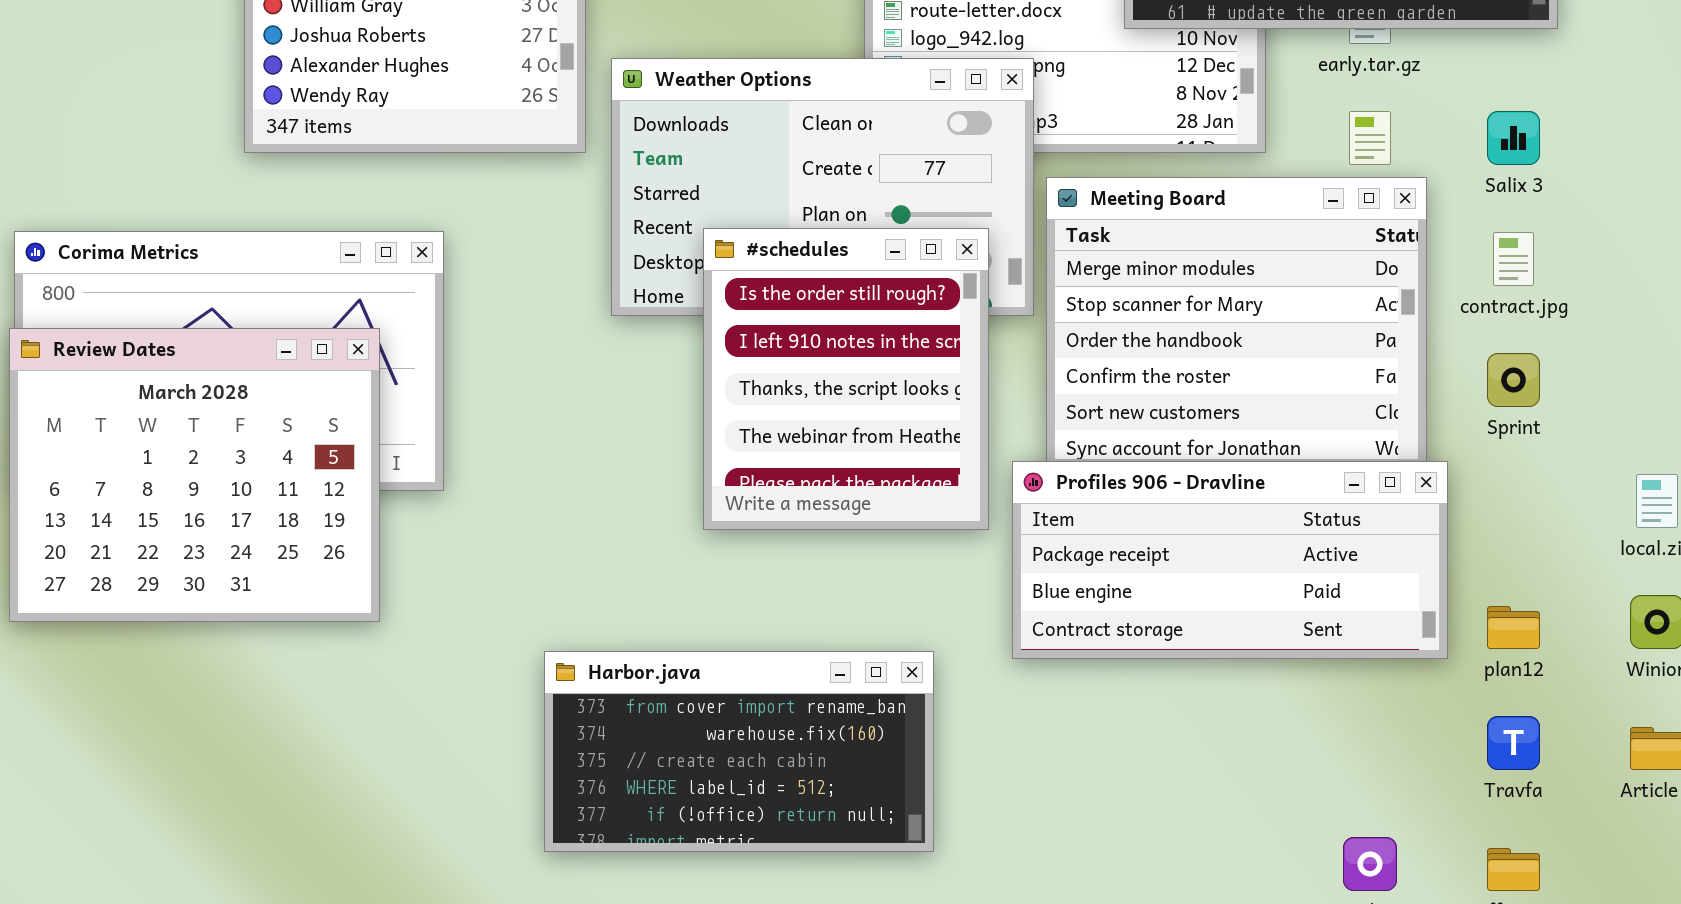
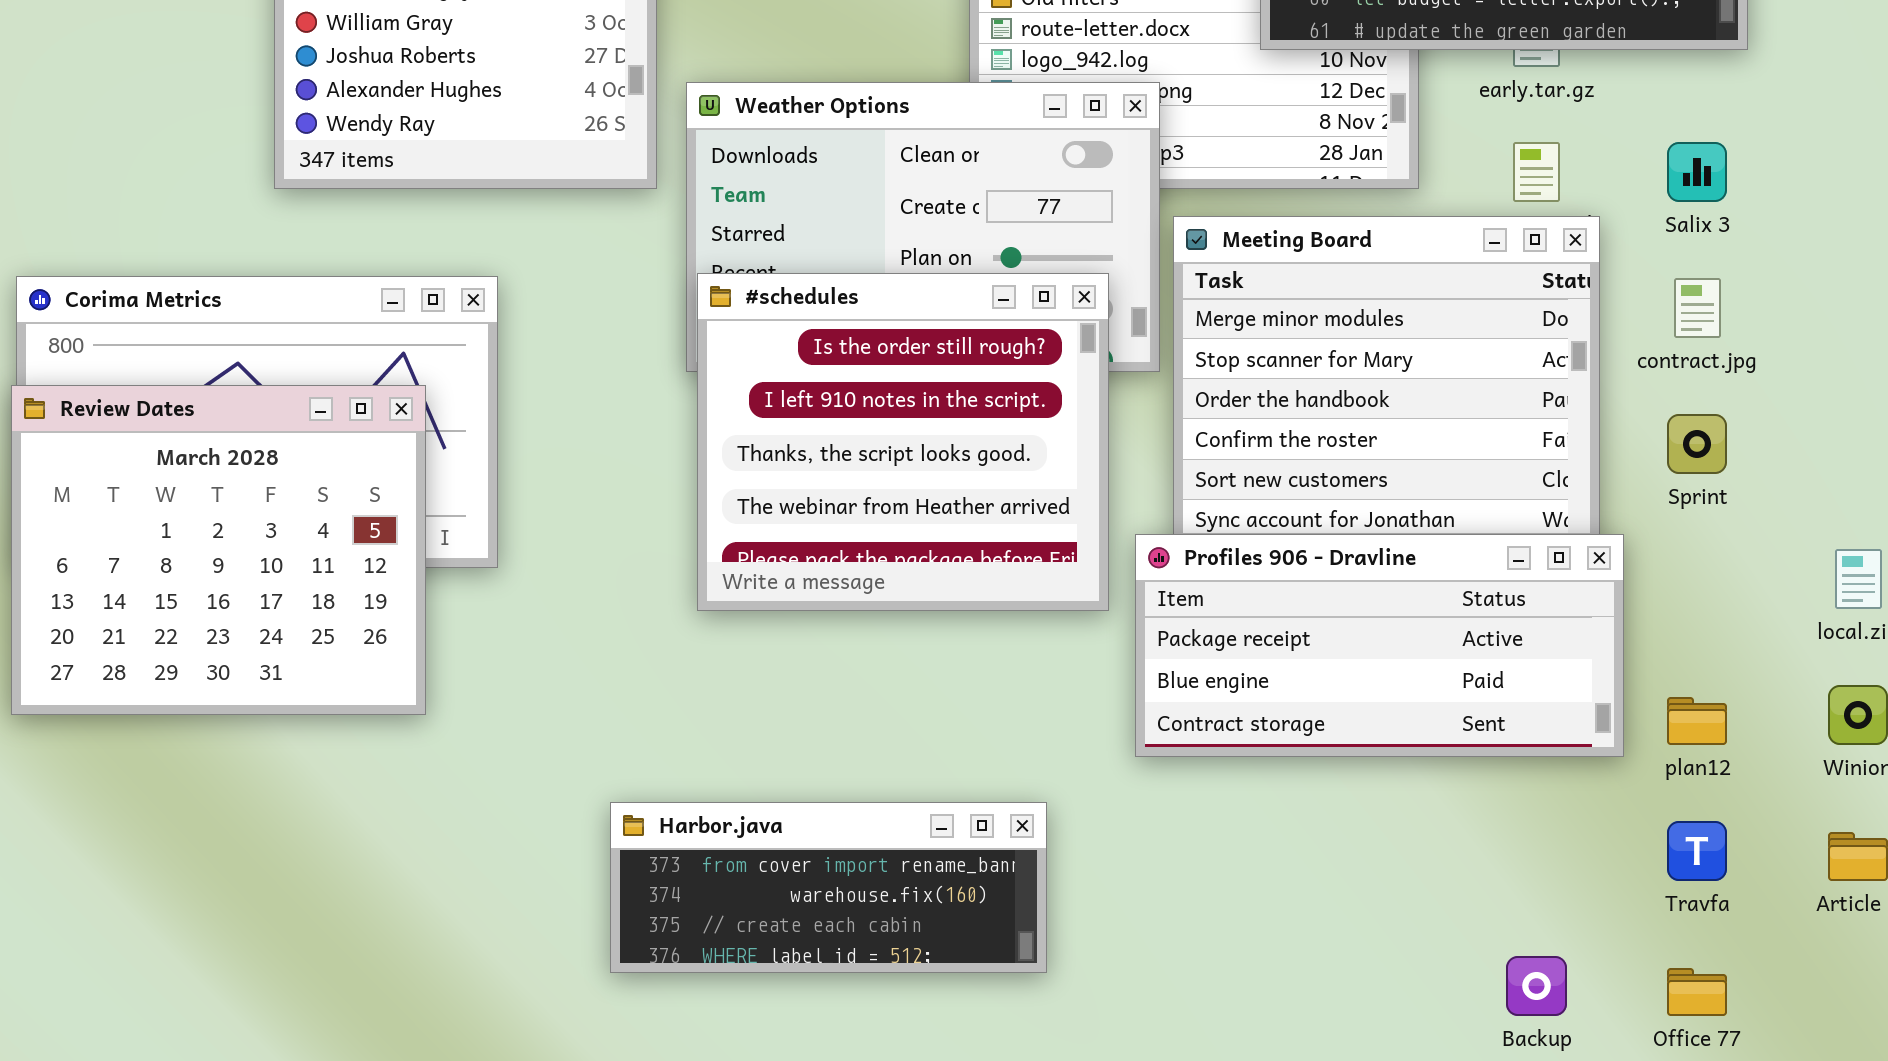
#schedules: [703,228,989,530] -> [697,273,1109,611], resized
Harbor.java: [544,651,934,852] -> [610,802,1047,973], resized

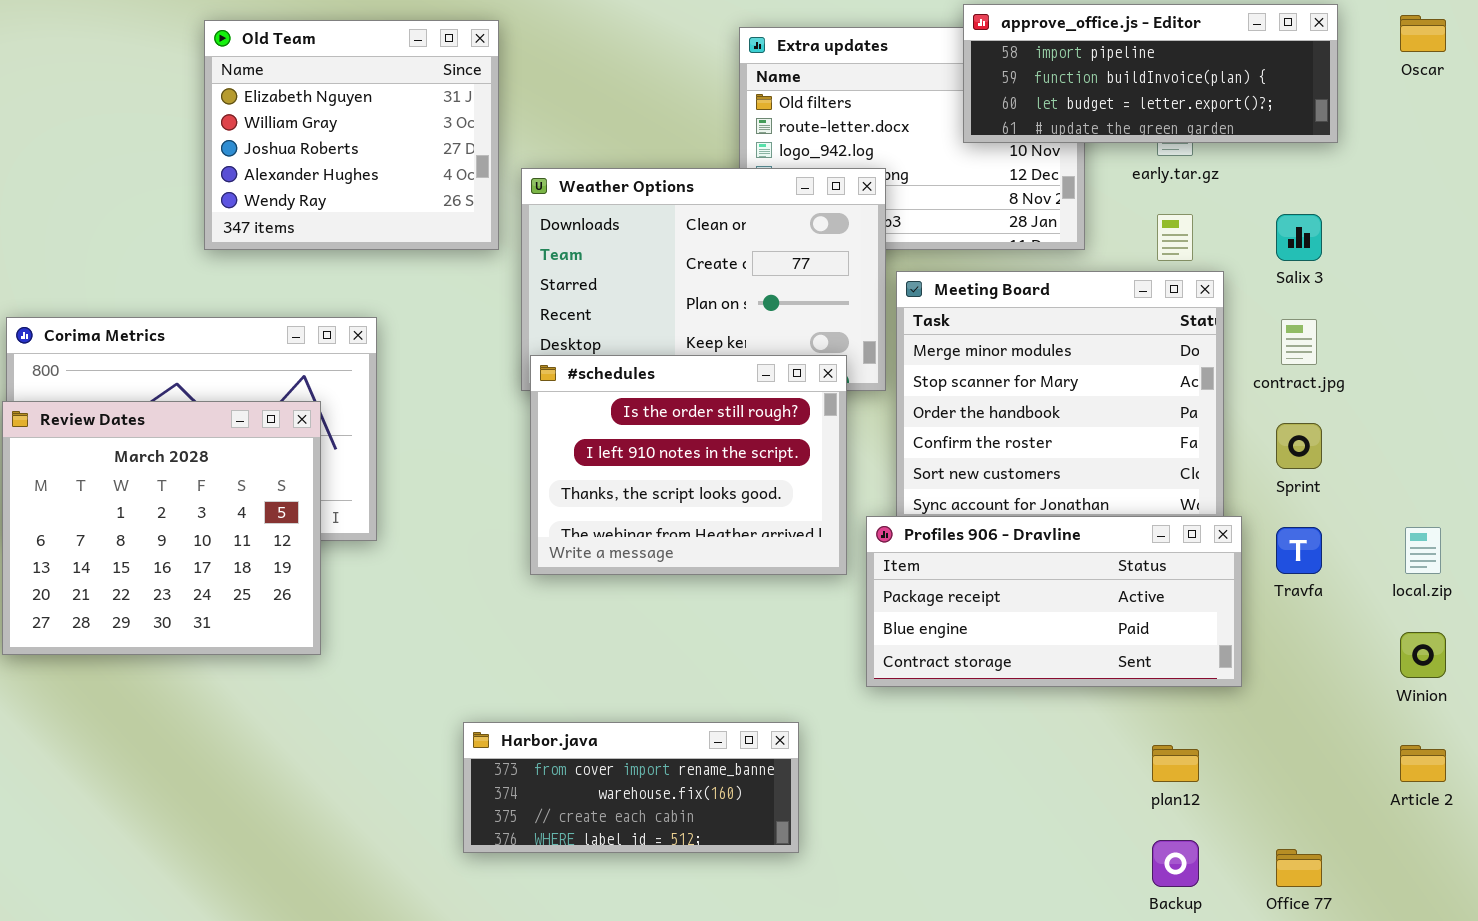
#schedules: [697,273,1109,611] -> [530,355,847,575], resized
plan12: [1667,697,1727,745] -> [1152,745,1199,782], moved
Travfa: [1667,821,1727,881] -> [1276,527,1322,574], moved

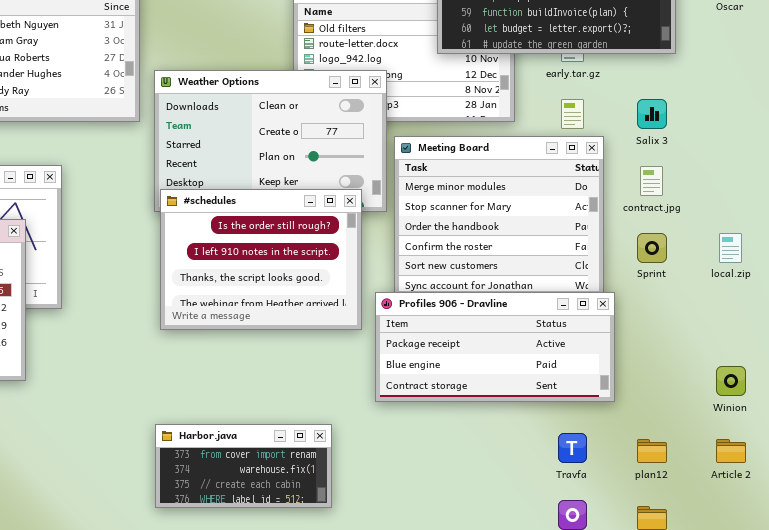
Travfa: [1276,527,1322,574] -> [558,433,587,463], moved
local.zip: [1405,527,1441,574] -> [719,233,742,263], moved
Harbor.java: [463,722,799,853] -> [155,424,332,508], resized
plan12: [1152,745,1199,782] -> [637,439,667,463], moved

